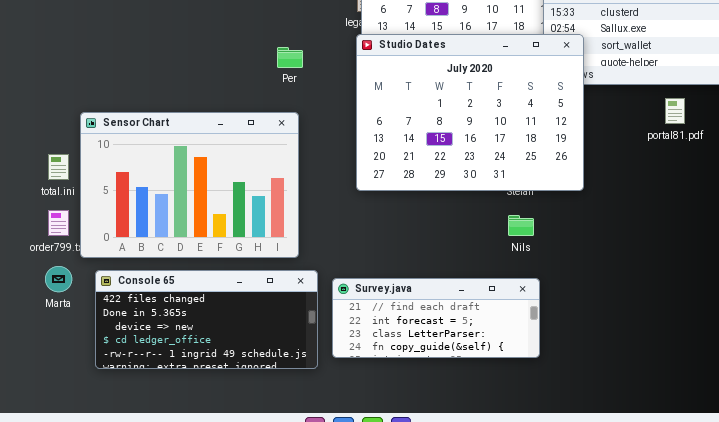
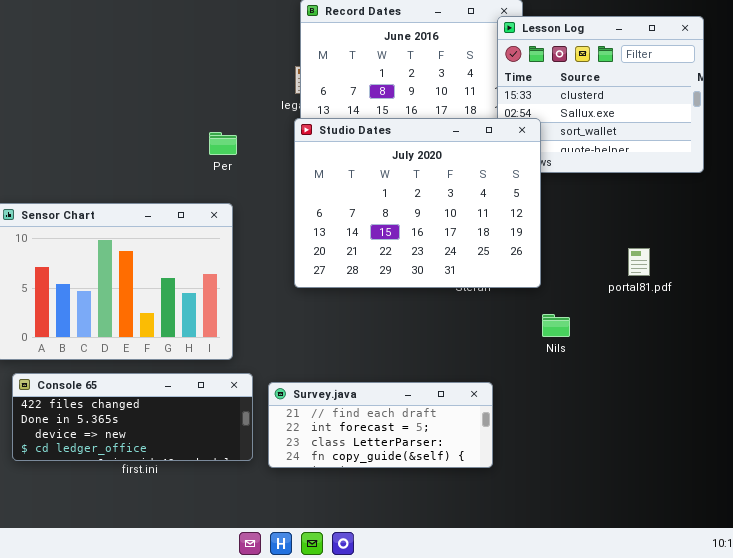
portal81.pdf: [665,98,685,124] -> [628,248,650,276], moved
Nils: [508,215,534,236] -> [542,314,570,337], moved
Console 65: [95,270,318,369] -> [12,373,253,461], resized

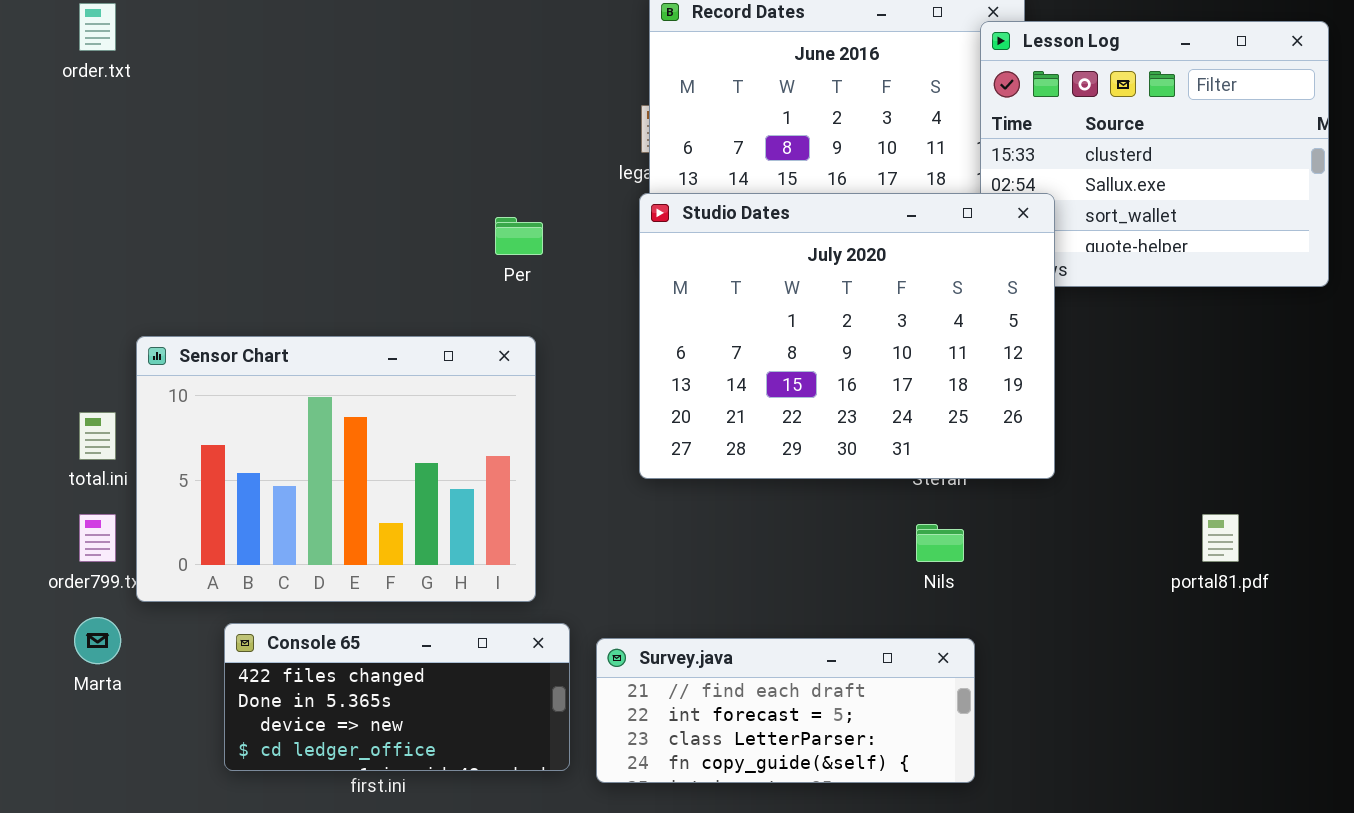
portal81.pdf: [628,248,650,276] -> [1202,514,1239,562], moved
Nils: [542,314,570,337] -> [916,524,964,562], moved
Console 65: [12,373,253,461] -> [224,623,570,771], resized

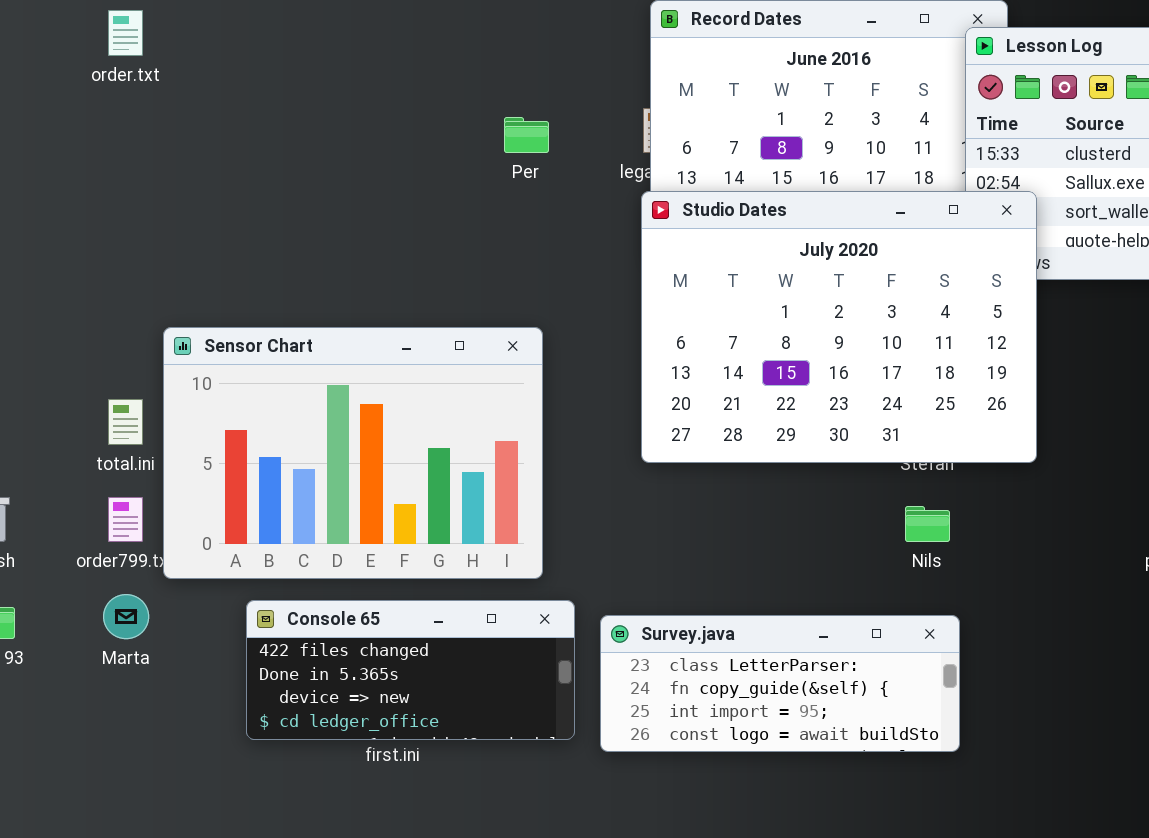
Per: [495,217,543,255] -> [504,117,549,153], moved
Survey.java: [596,638,975,783] -> [600,615,960,752], scrolled down 2 rows

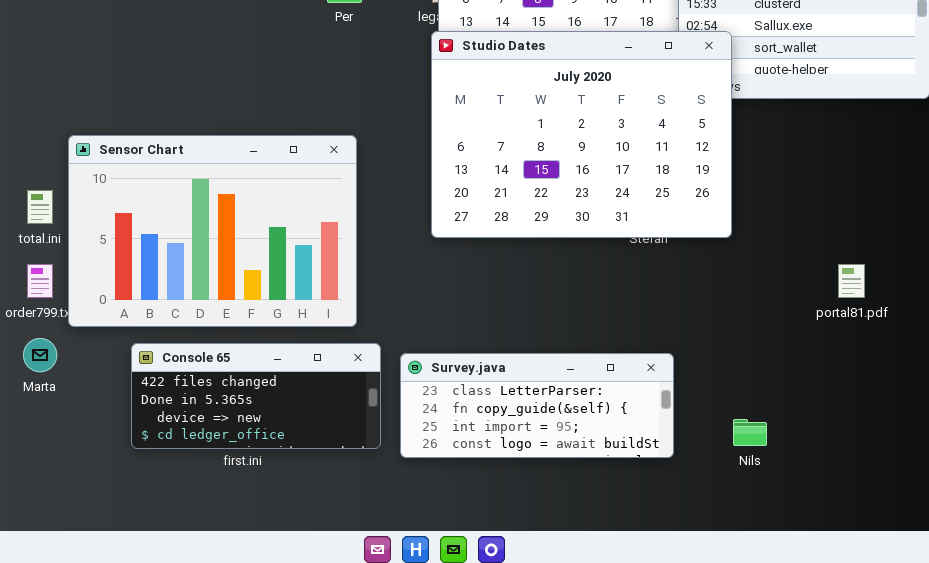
Nils: [905,506,950,542] -> [733,419,767,446], moved

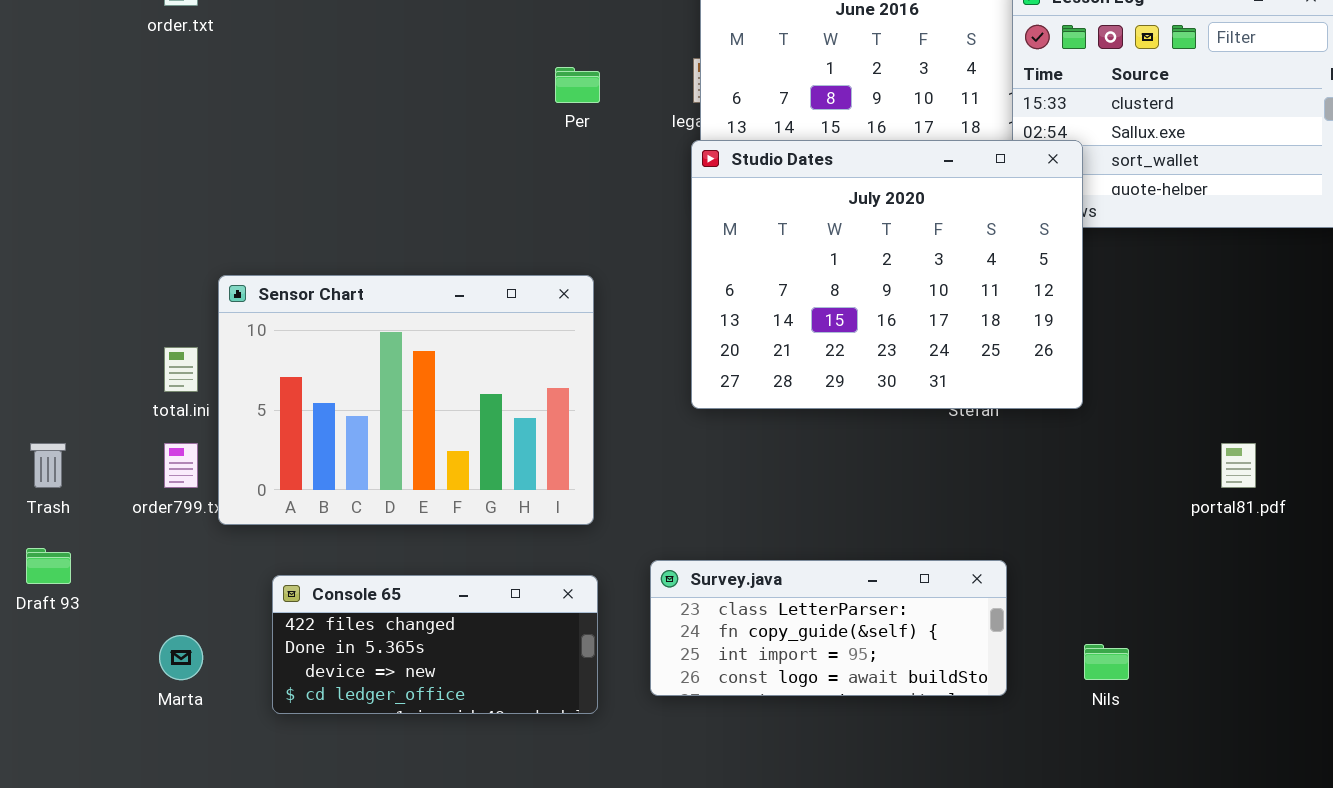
Marta: [23,338,57,372] -> [159,635,203,680], moved
Console 65: [131,343,381,449] -> [272,575,598,714], moved

